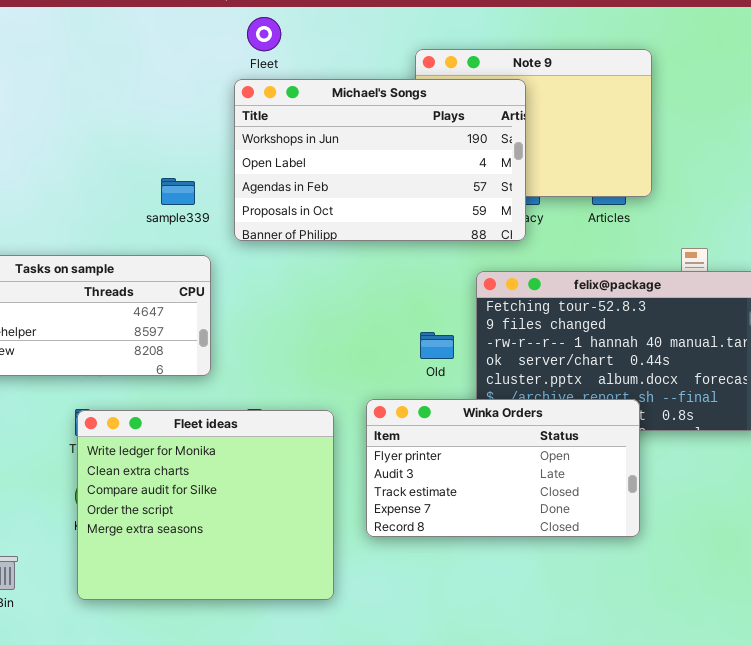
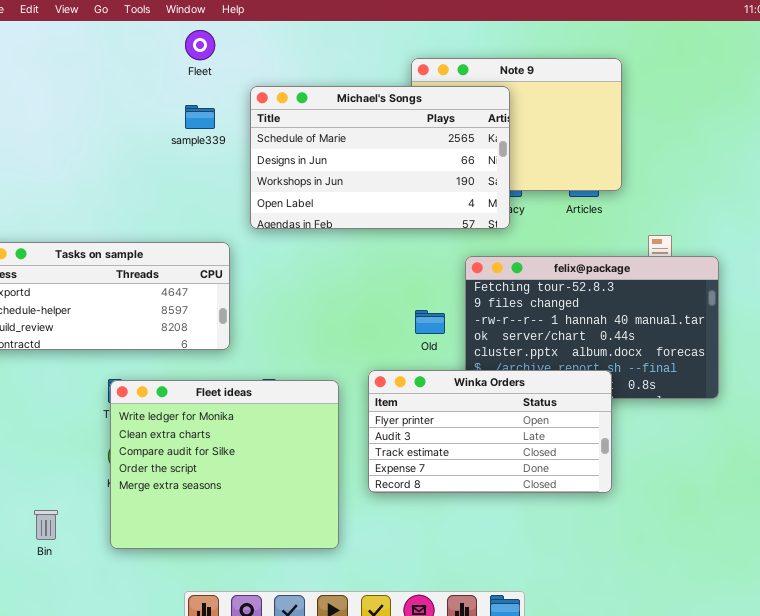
Fleet: [247,17,281,51] -> [185,30,215,60], moved
Michael's Songs: [234,79,526,241] -> [250,86,510,229], scrolled up 2 rows
sample339: [161,178,195,205] -> [185,105,215,129], moved

